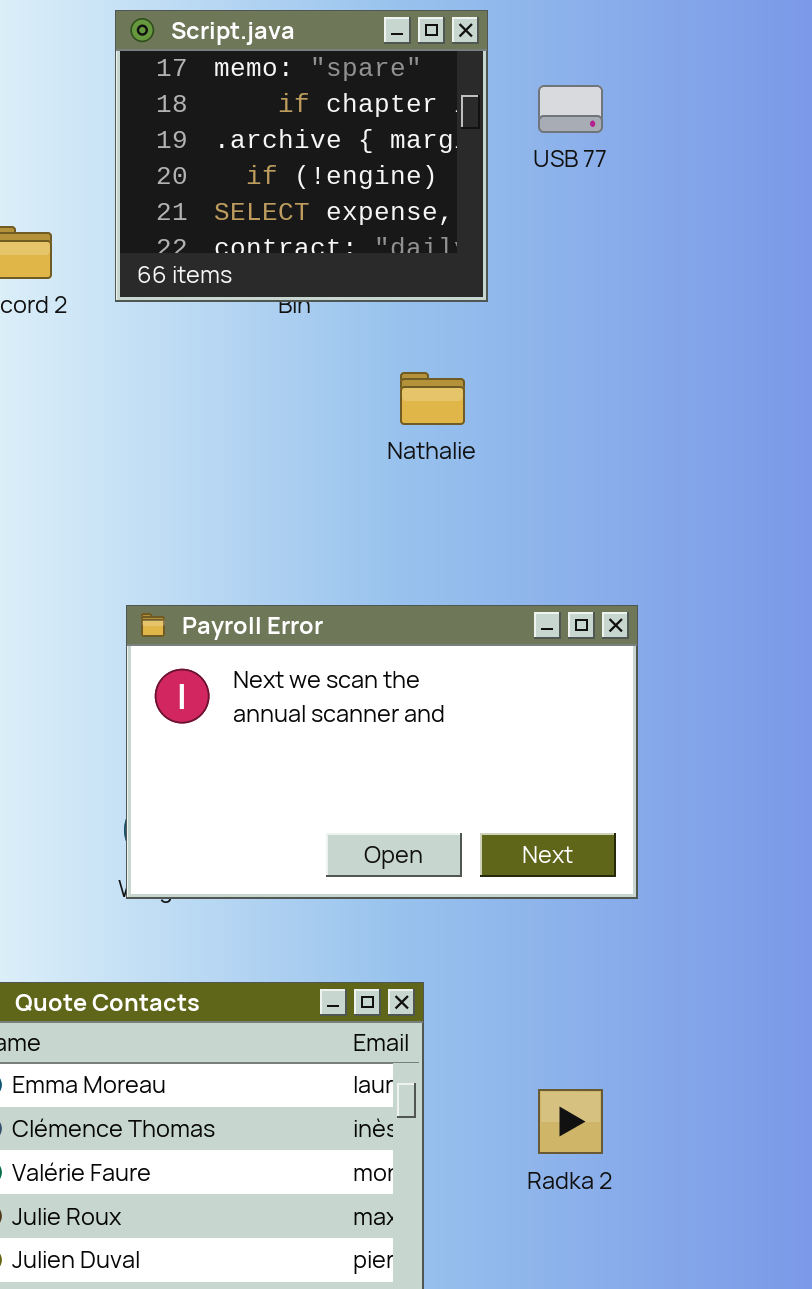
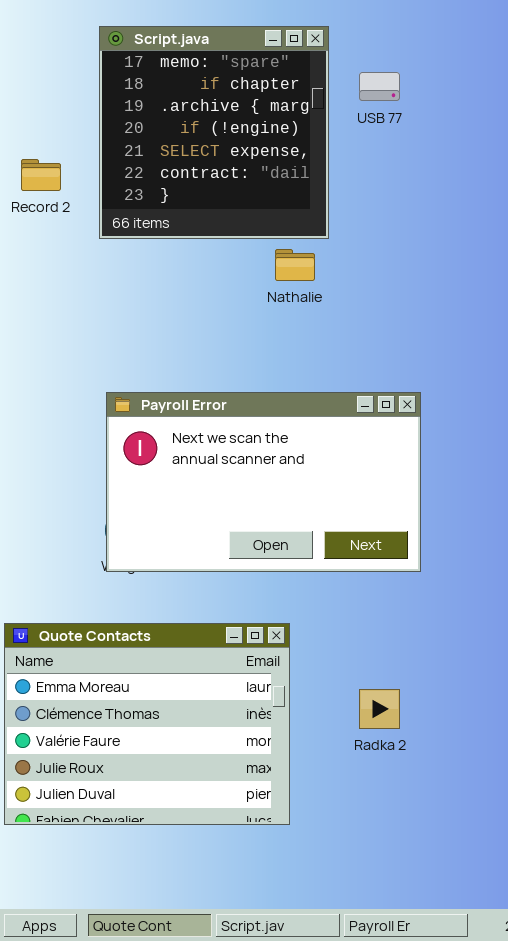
Script.java: [115,10,488,302] -> [99,26,329,239], resized

